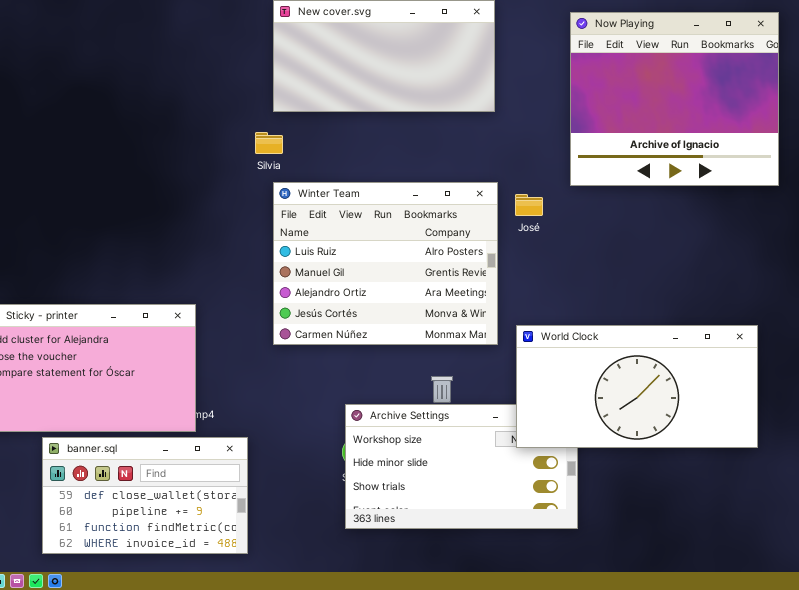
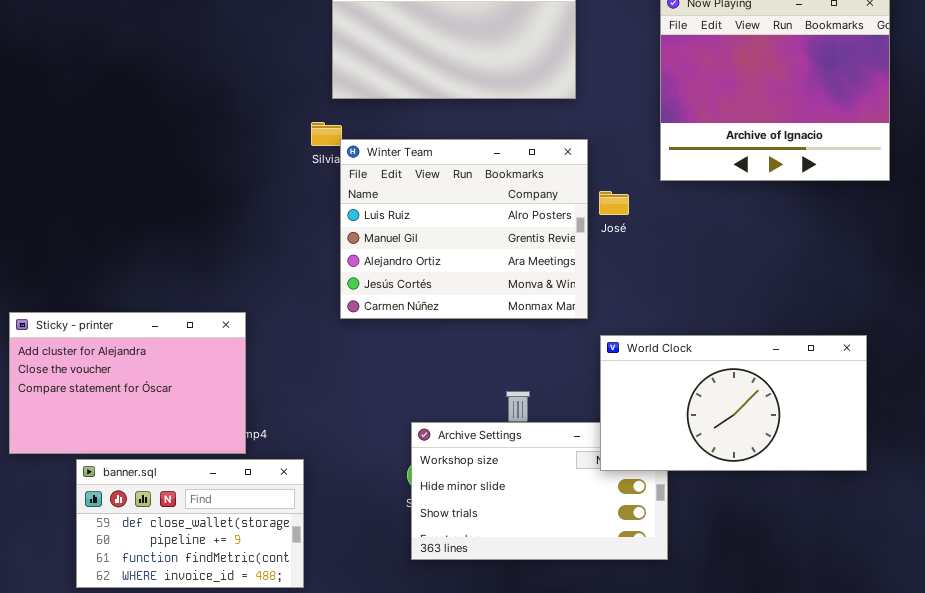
Winter Team: [273,182,498,345] -> [340,139,588,319], moved

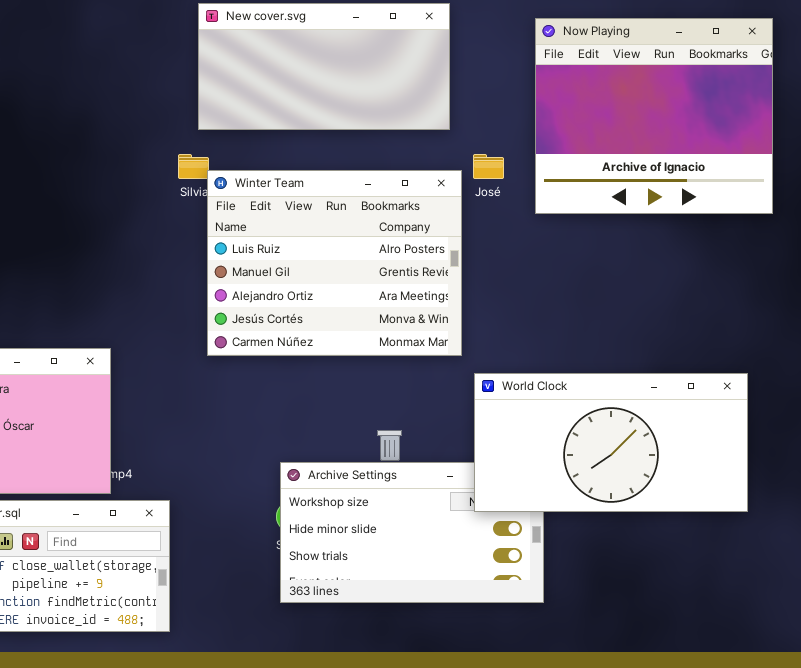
José: [599,191,629,215] -> [473,154,504,179], moved

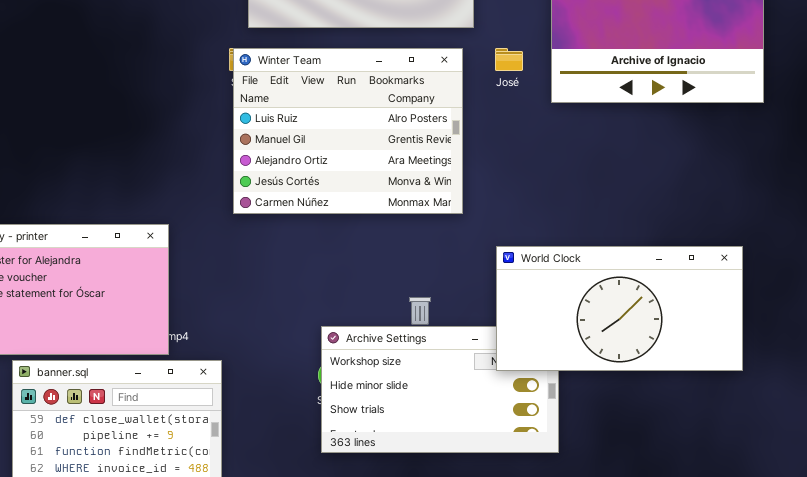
Winter Team: [207,170,462,356] -> [233,48,463,214], moved

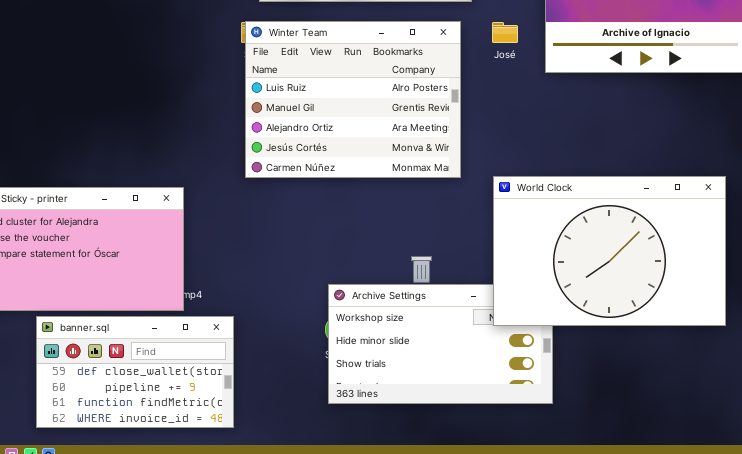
World Clock: [496,246,743,371] -> [493,176,726,326], resized

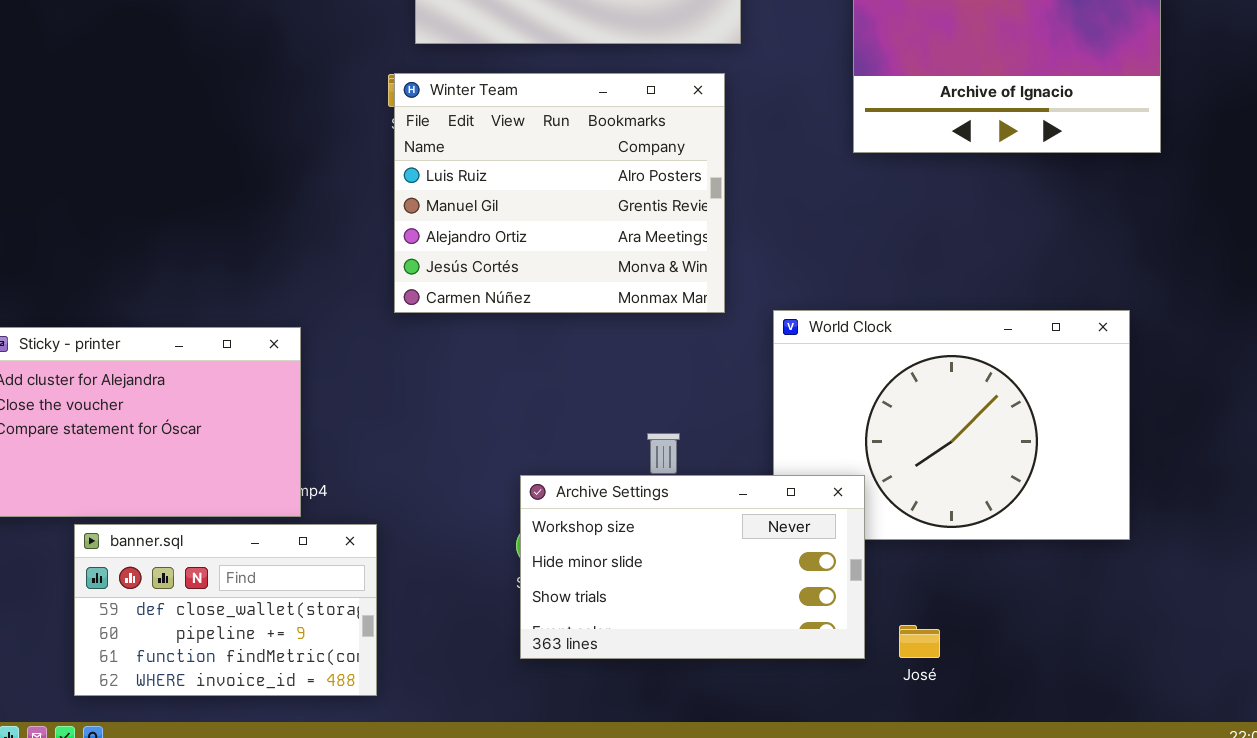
José: [492,22,518,43] -> [899,625,940,658], moved
Archive Settings: [328,284,553,404] -> [520,475,865,659], raised

